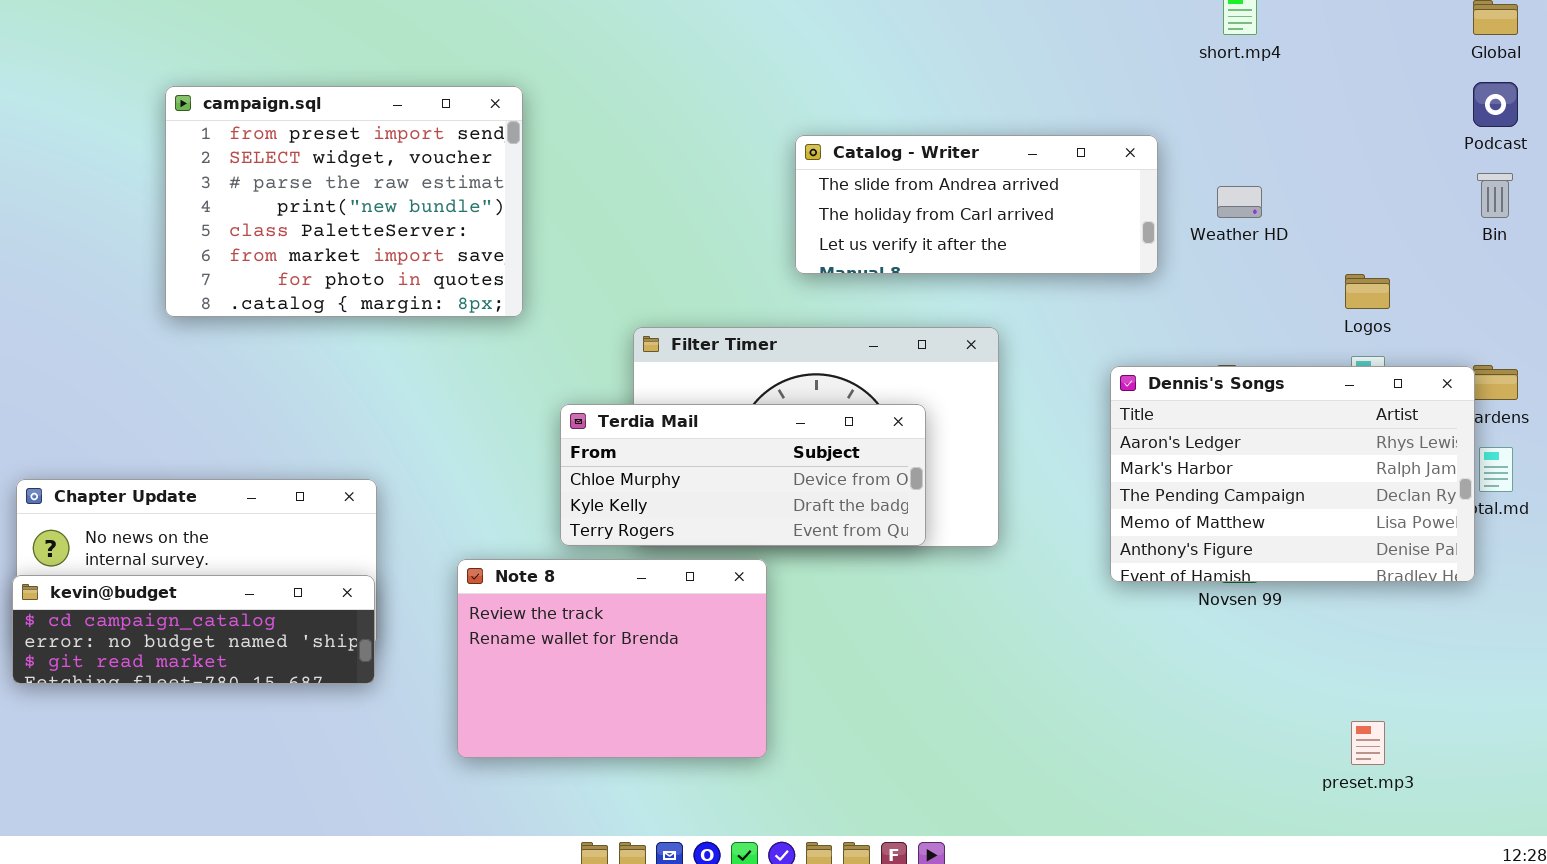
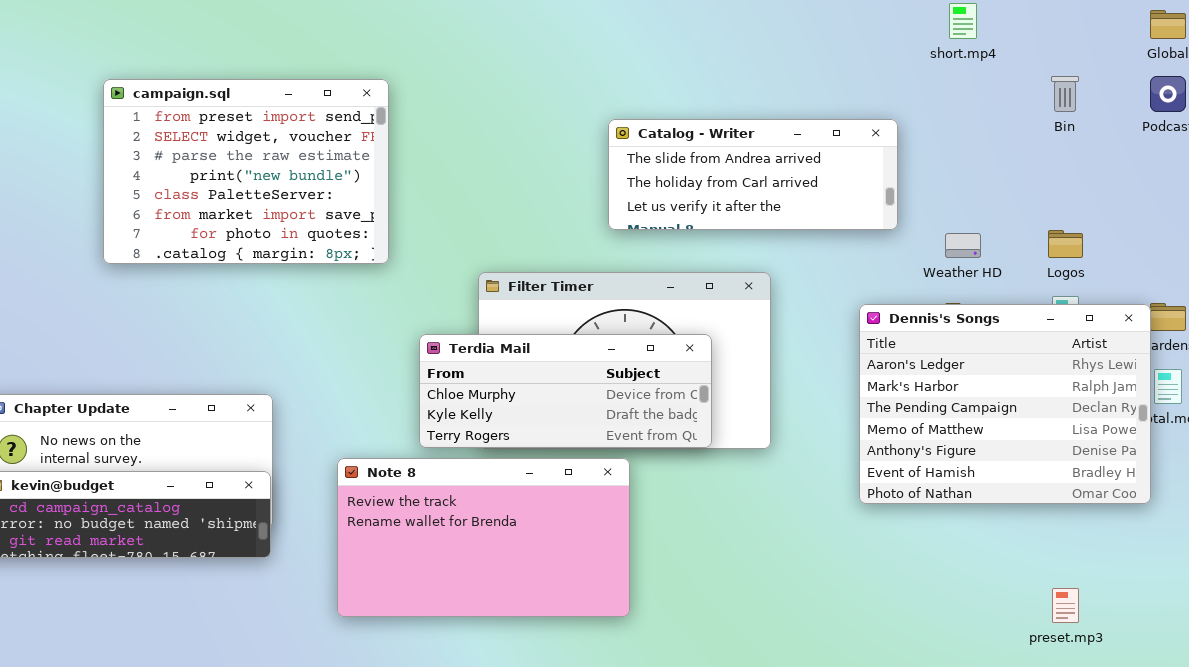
Bin: [1477,173,1513,218] -> [1051,76,1079,112], moved
Weather HD: [1217,186,1262,218] -> [945,233,981,258], moved
Dennis's Songs: [1110,366,1475,582] -> [859,304,1151,504], resized
Note 8: [457,559,767,758] -> [337,458,630,617], resized

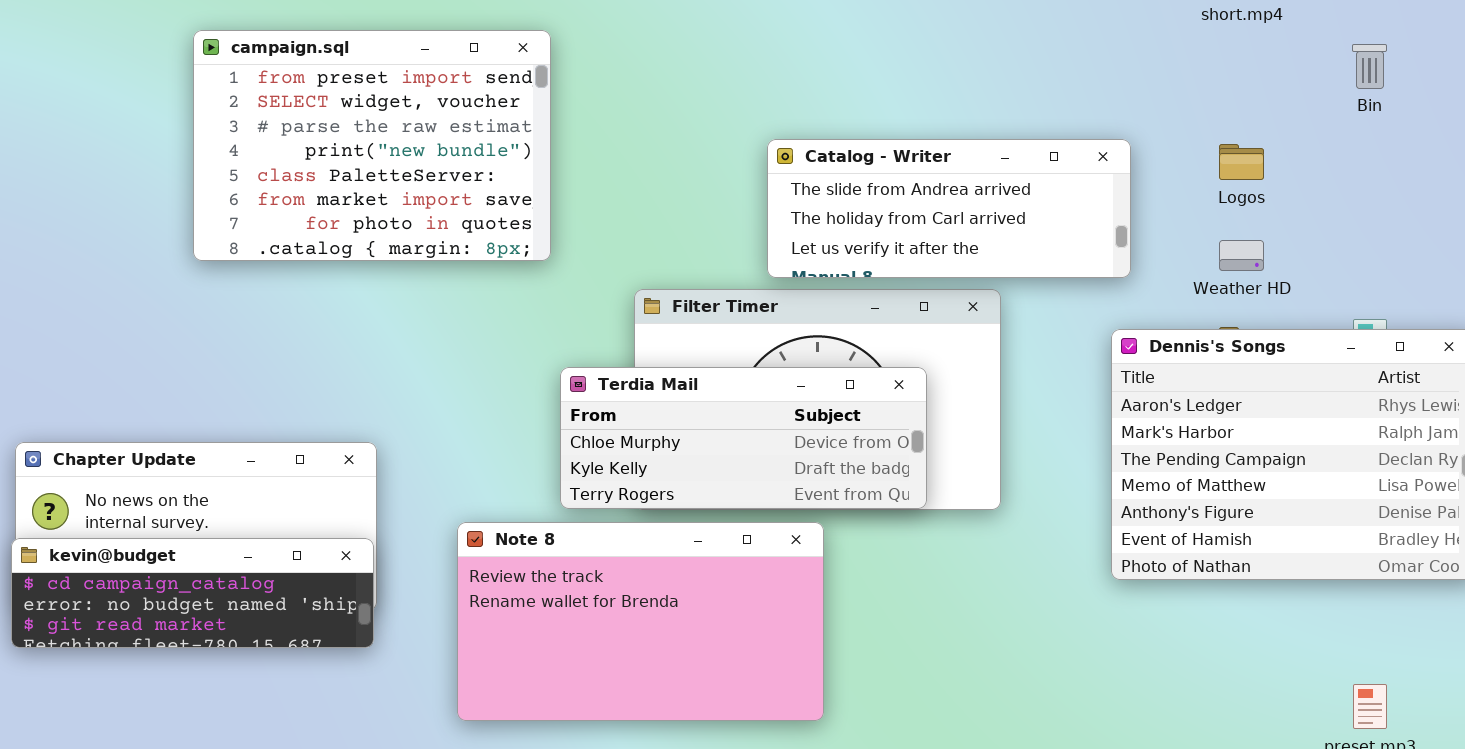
campaign.sql: [103,79,389,264] -> [193,30,551,261], moved
Catalog - Writer: [608,119,898,230] -> [767,139,1131,278], moved
Logos: [1048,230,1083,258] -> [1219,144,1264,180], moved

